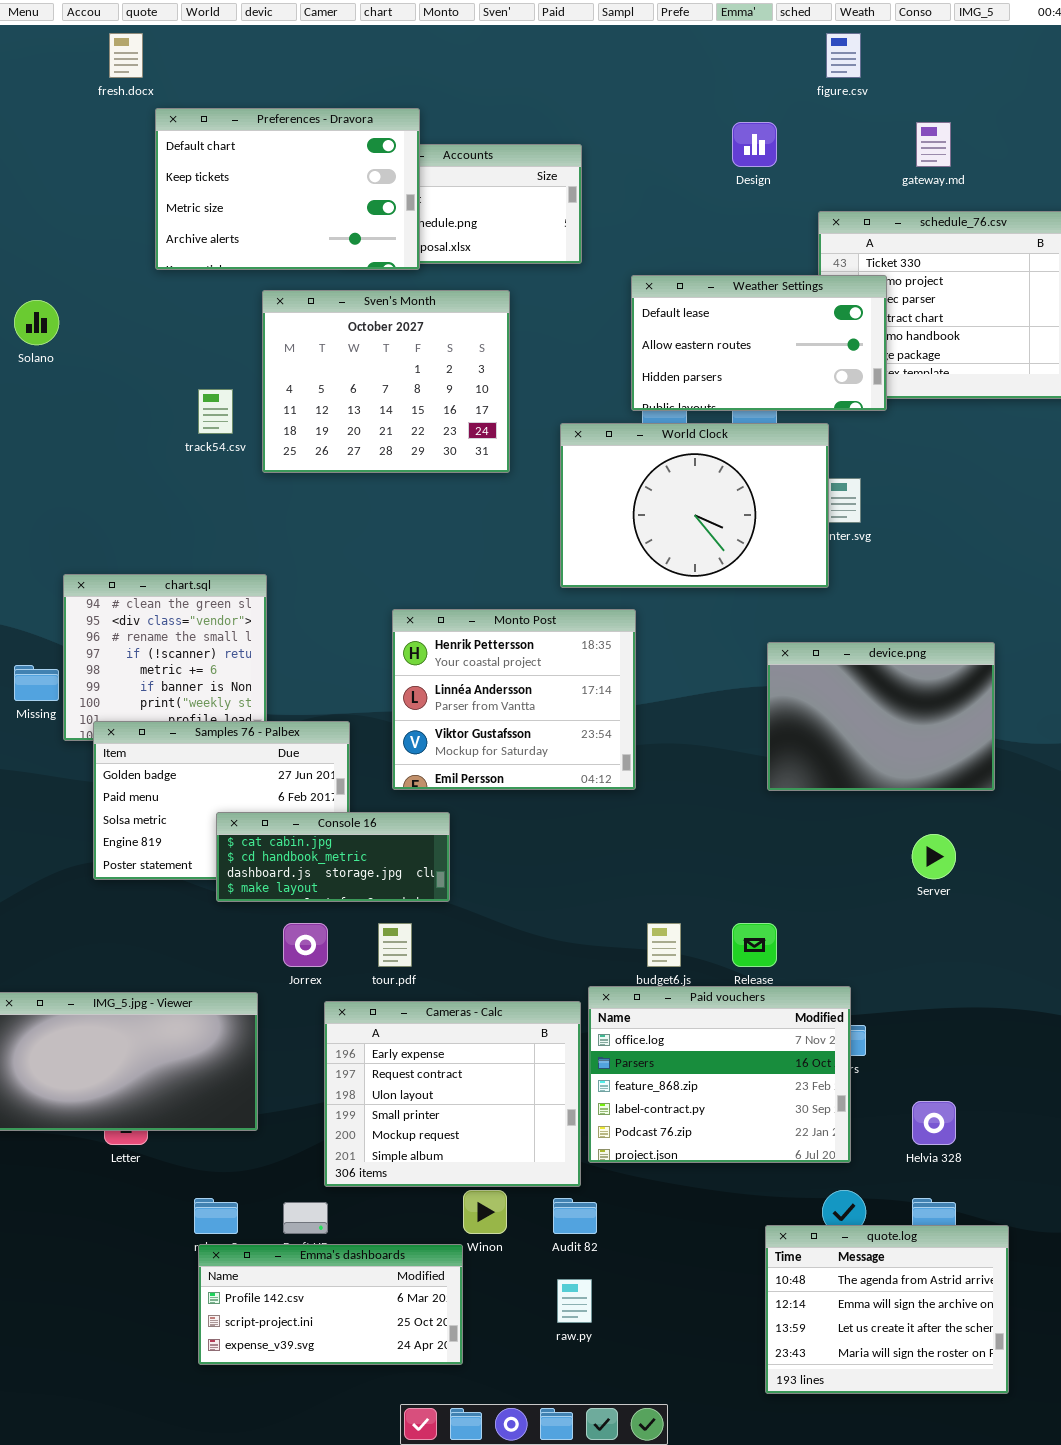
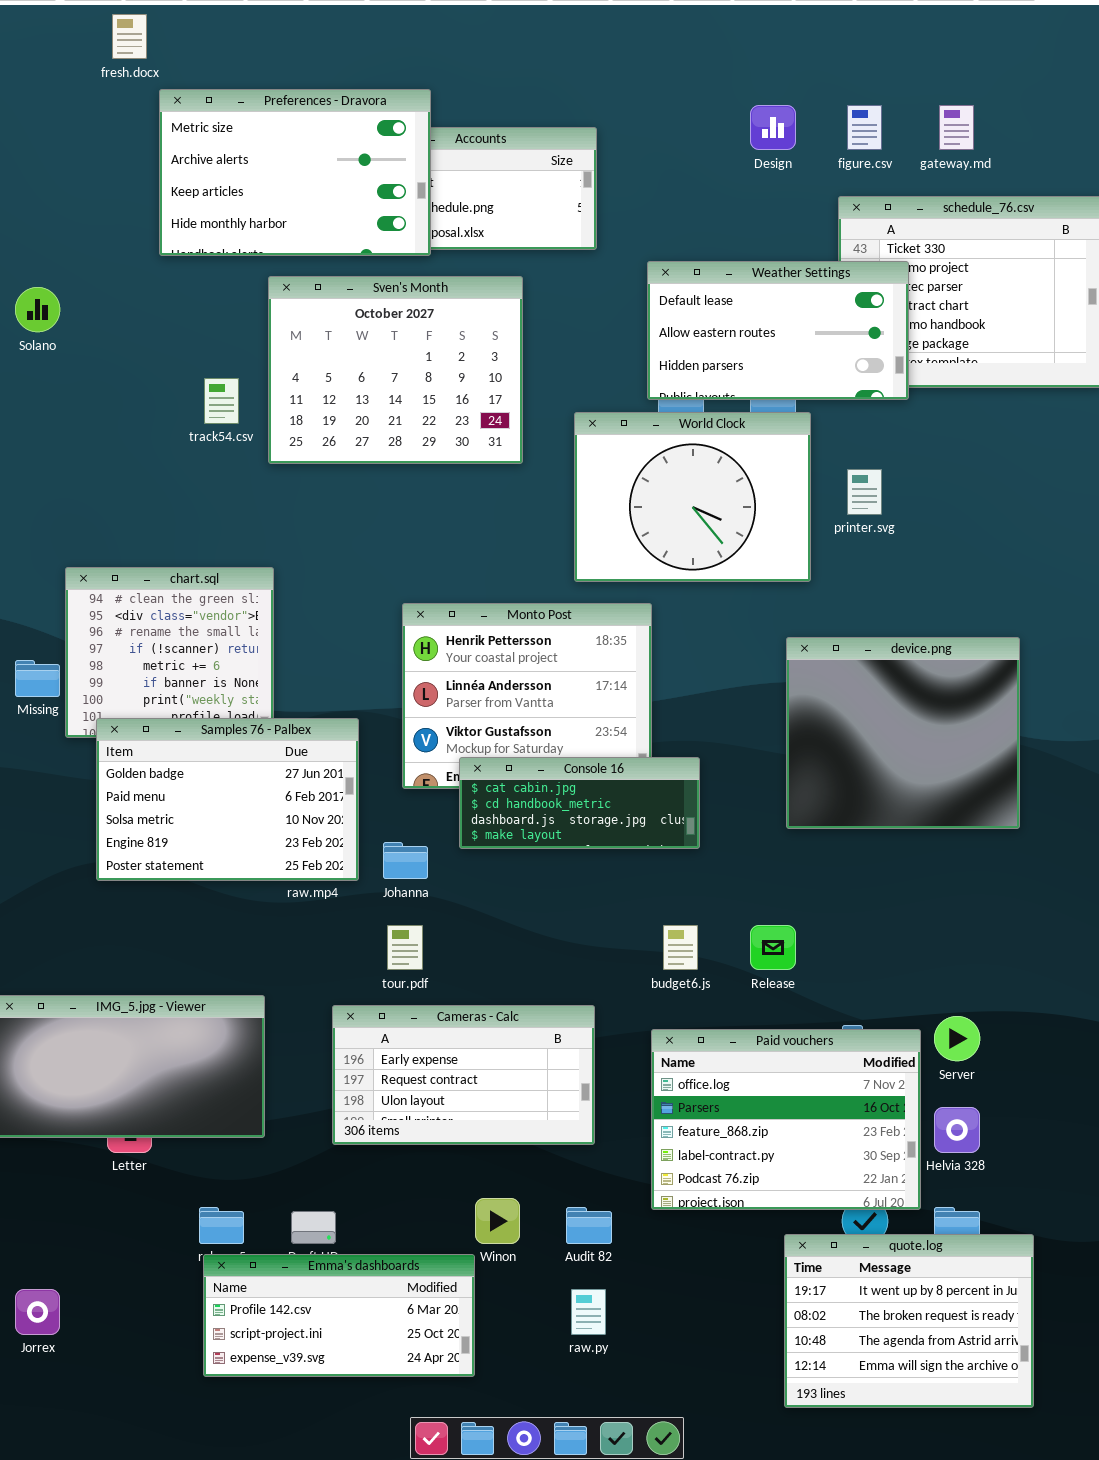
figure.csv: [826,33,861,78] -> [847,105,882,150], moved
Preferences - Dravora: [155,108,420,270] -> [159,89,431,256], scrolled down 2 rows
World Clock: [560,423,829,588] -> [574,412,811,582], resized
device.png: [767,642,995,791] -> [786,637,1020,829], resized
Console 16: [216,812,450,902] -> [459,757,700,849], moved
Server: [912,834,956,879] -> [934,1016,980,1061], moved
Jorrex: [283,923,328,967] -> [15,1289,60,1335], moved
Paid vouchers: [588,986,851,1163] -> [651,1029,921,1210], moved
Cameras - Calc: [324,1001,581,1187] -> [332,1005,595,1145], resized
quote.log: [765,1225,1009,1394] -> [784,1234,1034,1408], scrolled up 2 rows

